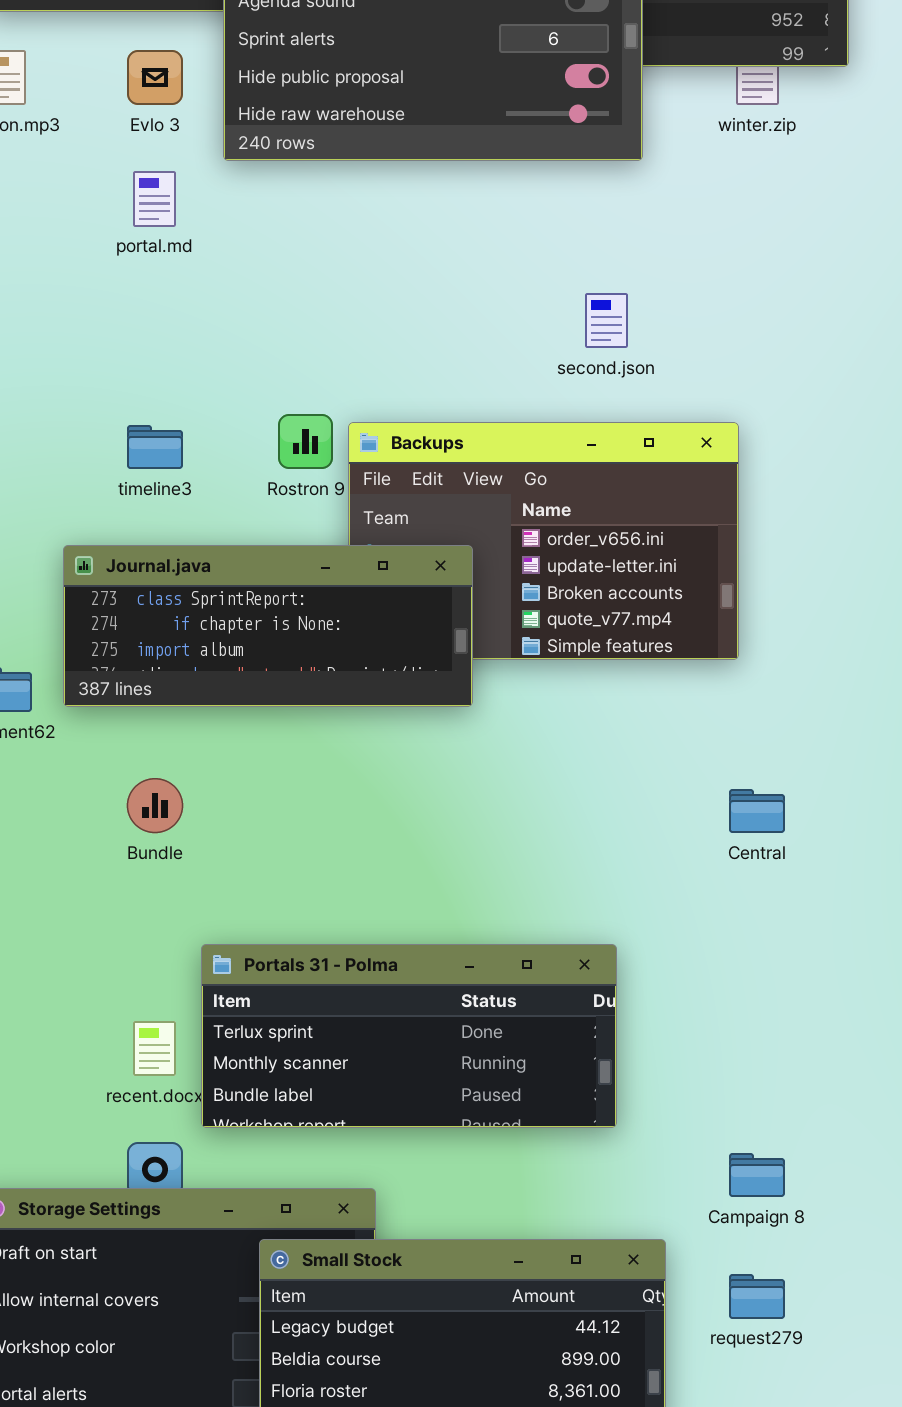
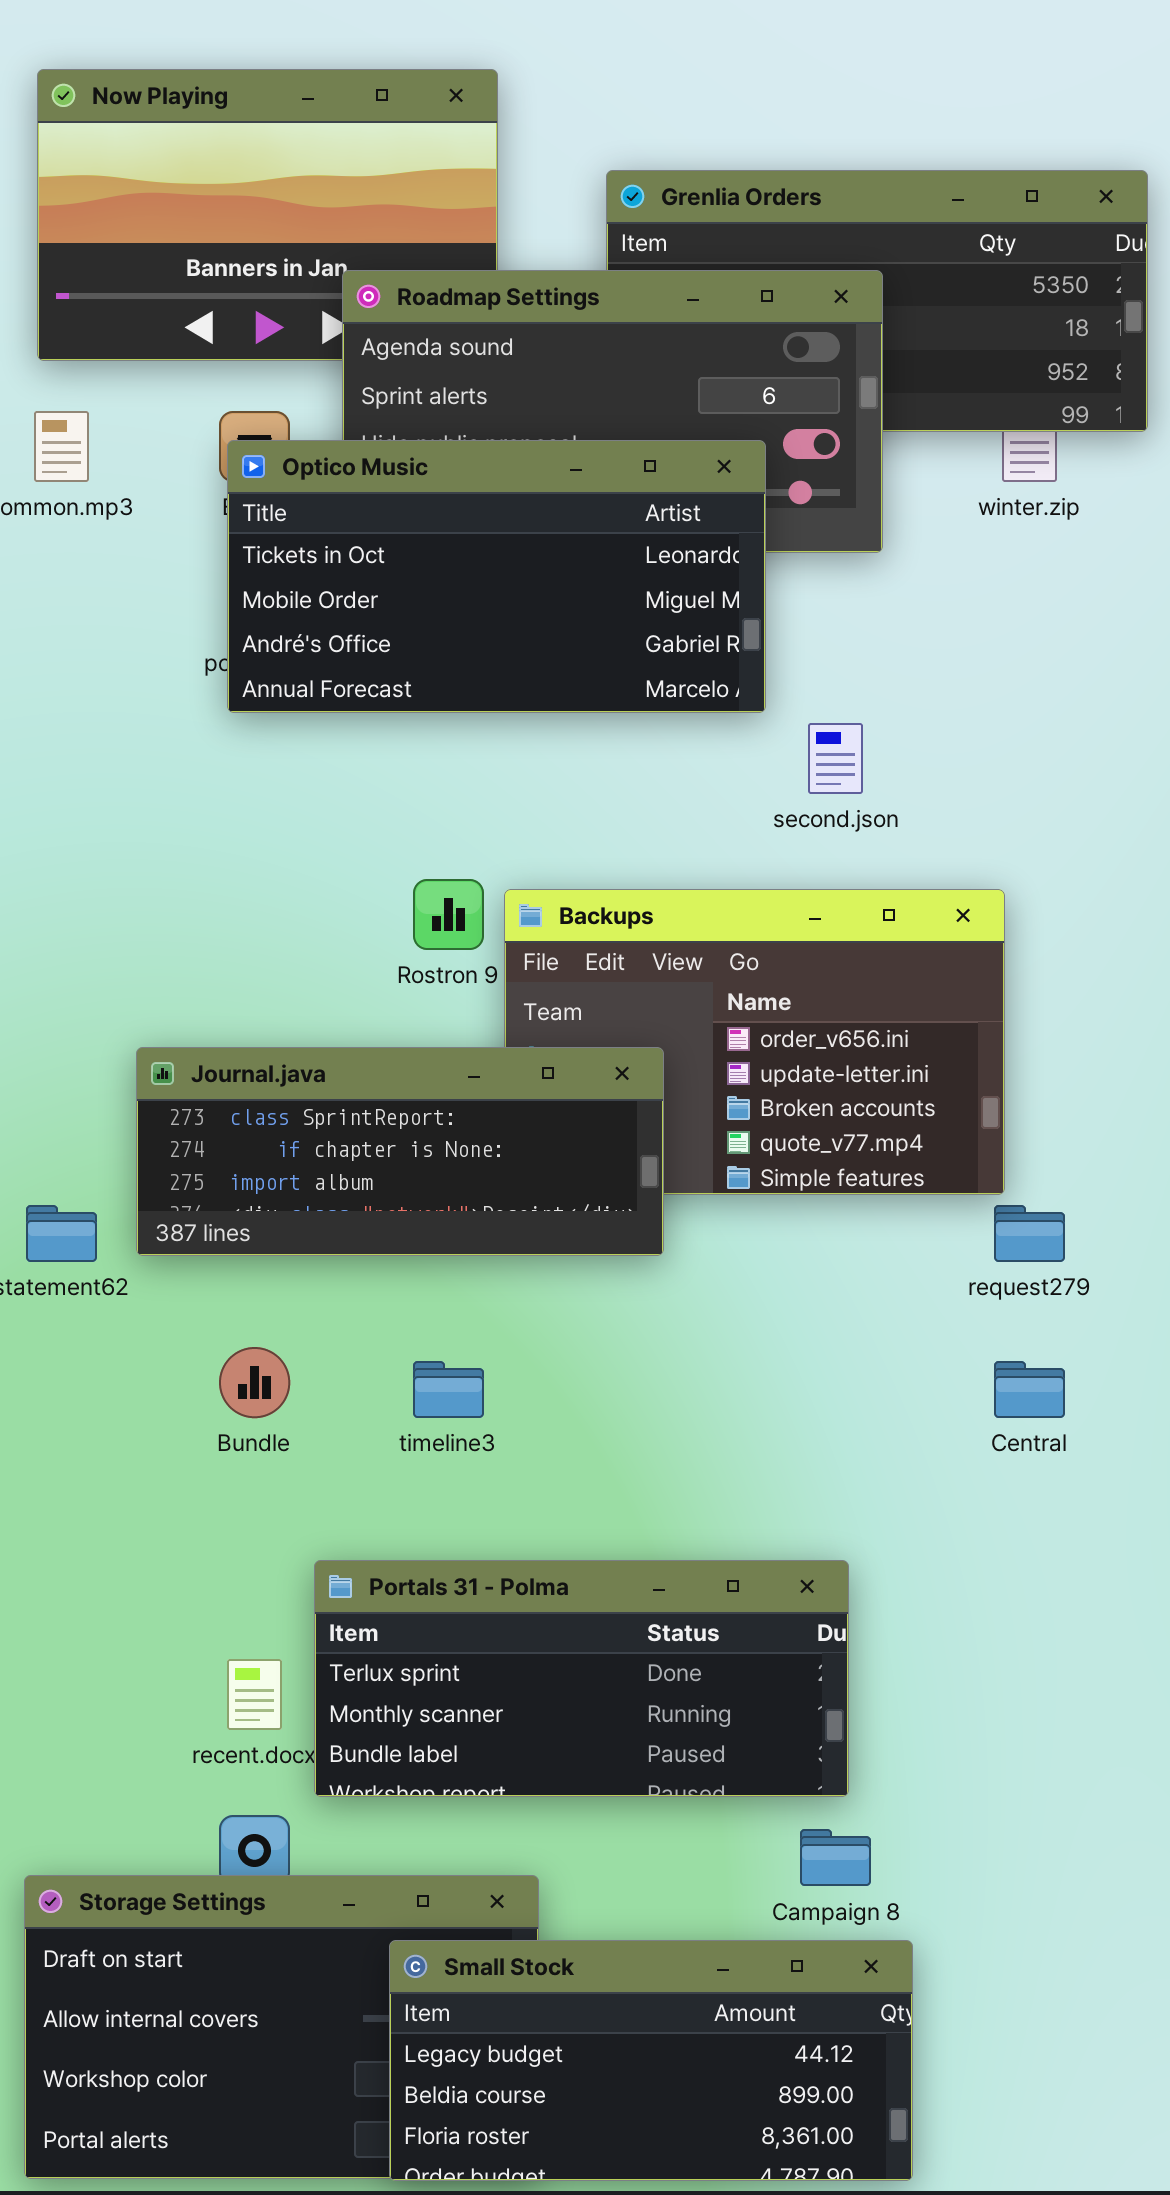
Optico Music: none -> [227,440,766,713], opened
timeline3: [127,425,183,469] -> [413,1361,484,1418], moved
Campaign 8: [729,1153,785,1197] -> [800,1829,871,1886], moved
request279: [729,1274,785,1319] -> [994,1205,1065,1262], moved

